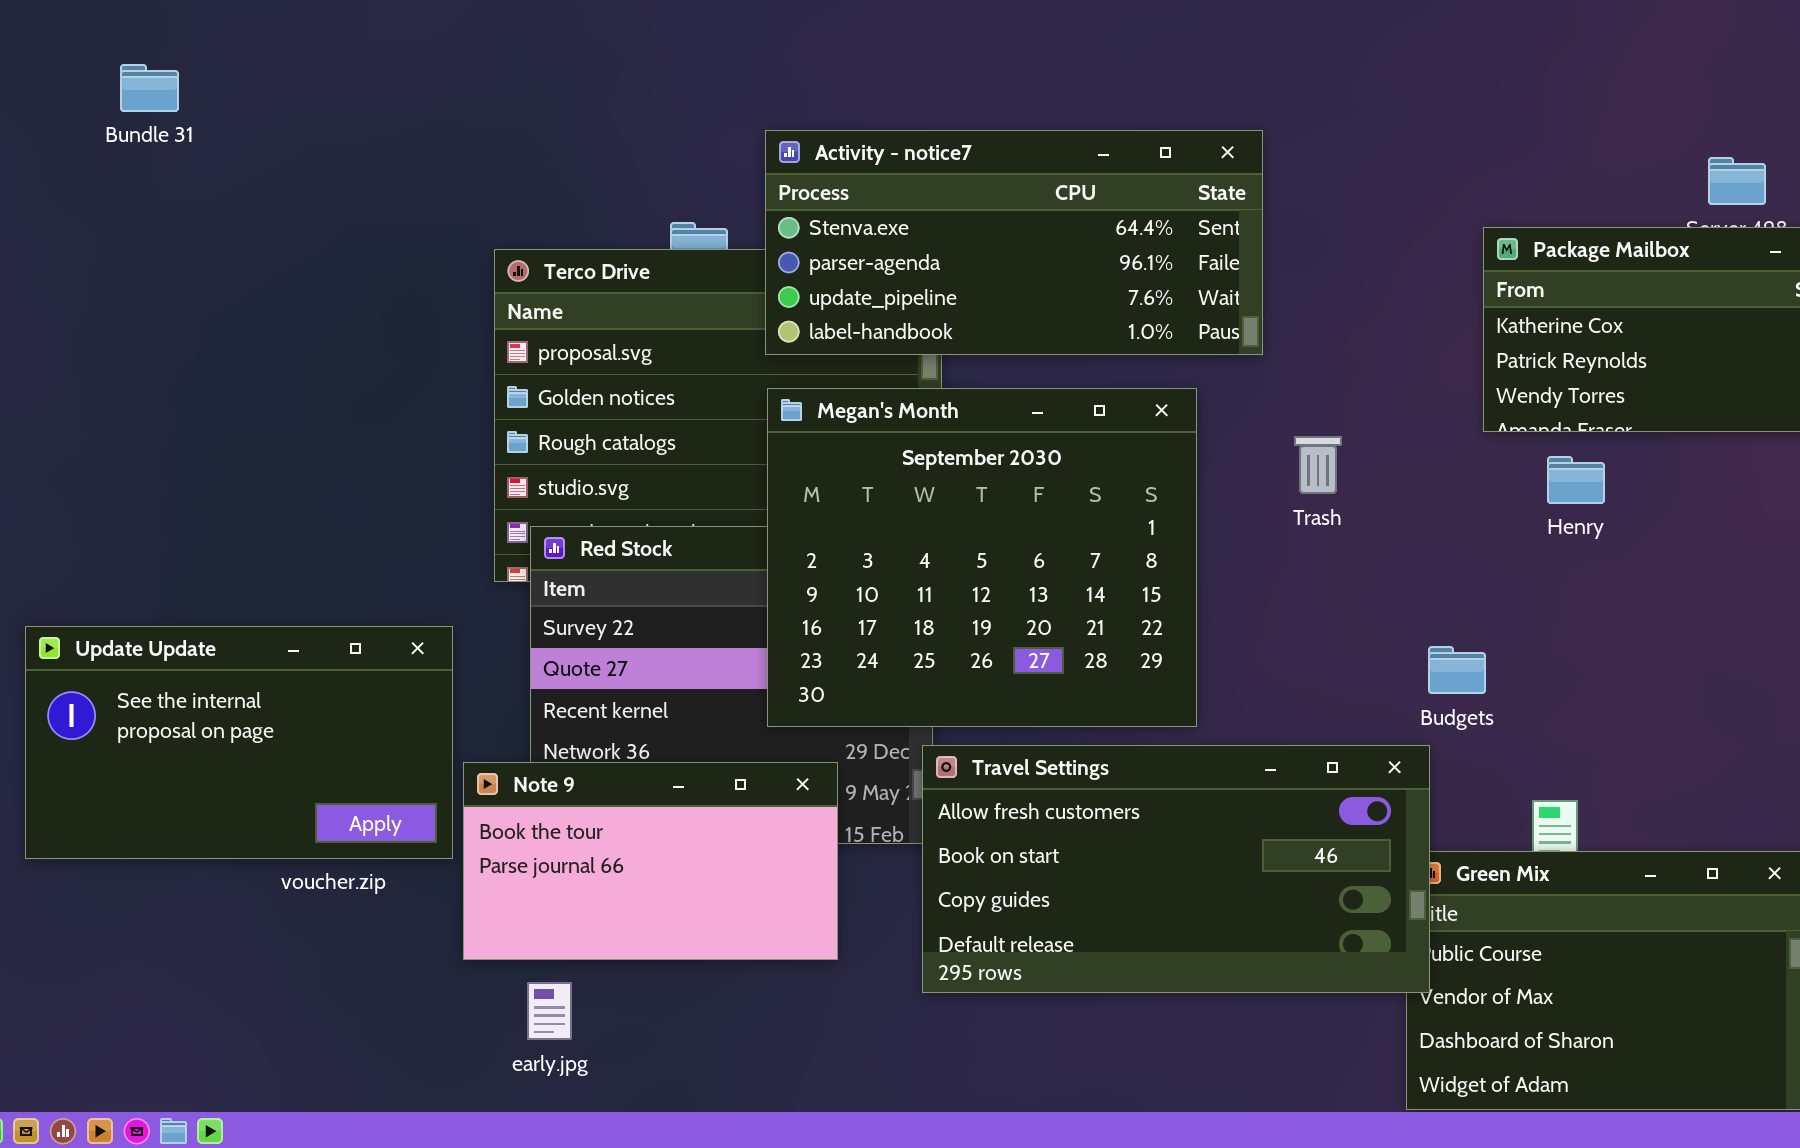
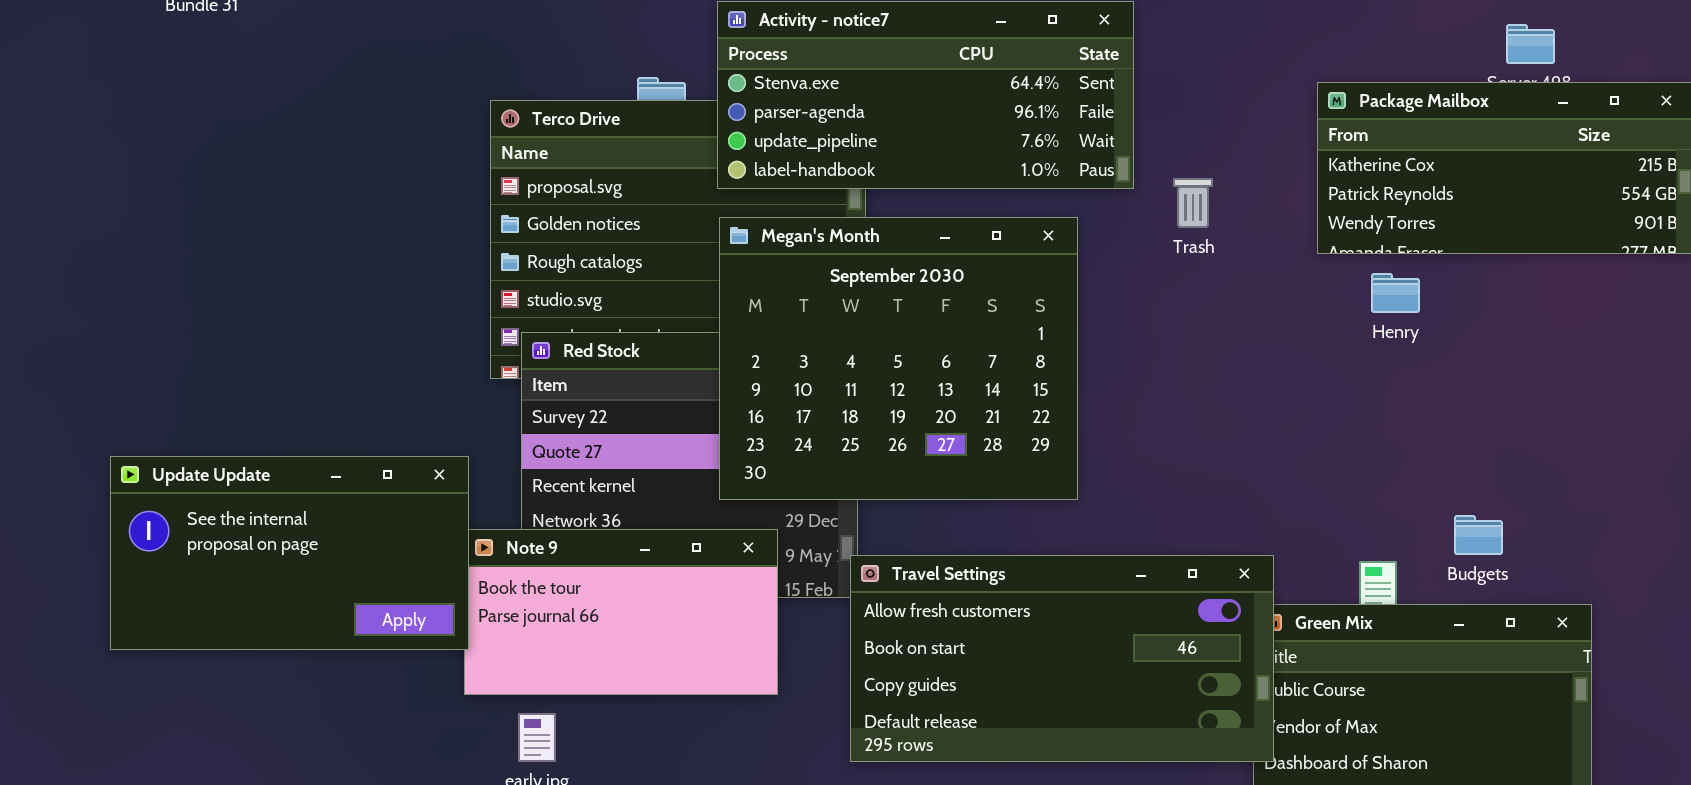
Trash: [1294,436,1342,494] -> [1173,178,1213,228], moved
Update Update: [25,626,453,859] -> [110,456,469,650], moved
Budgets: [1428,646,1486,694] -> [1454,515,1503,555], moved
Travel Settings: [922,745,1430,993] -> [850,555,1274,762], moved

